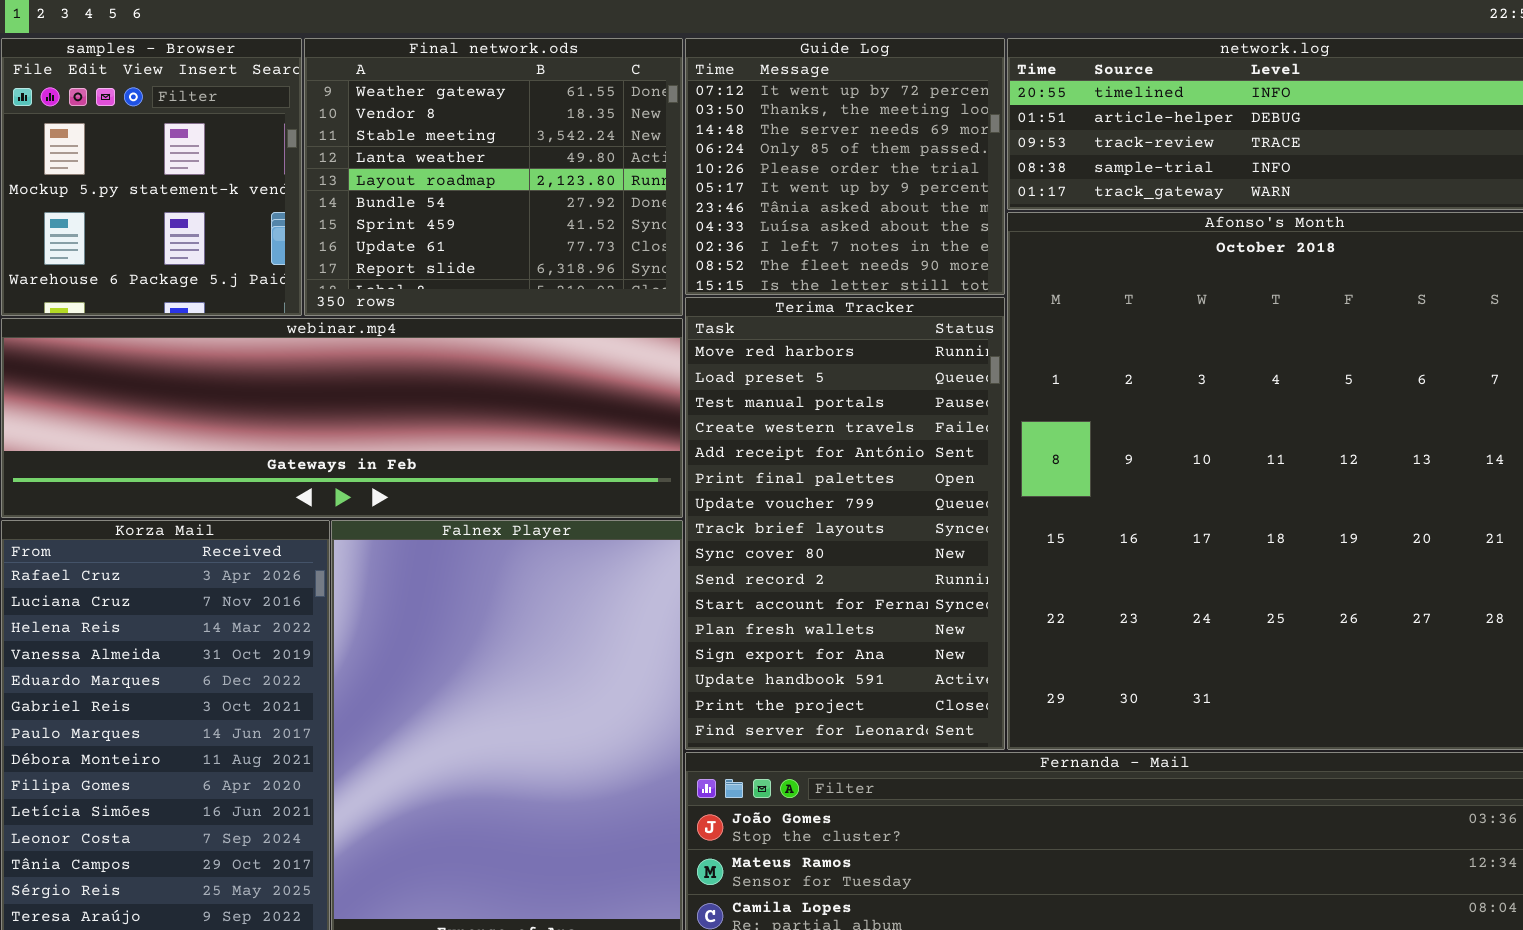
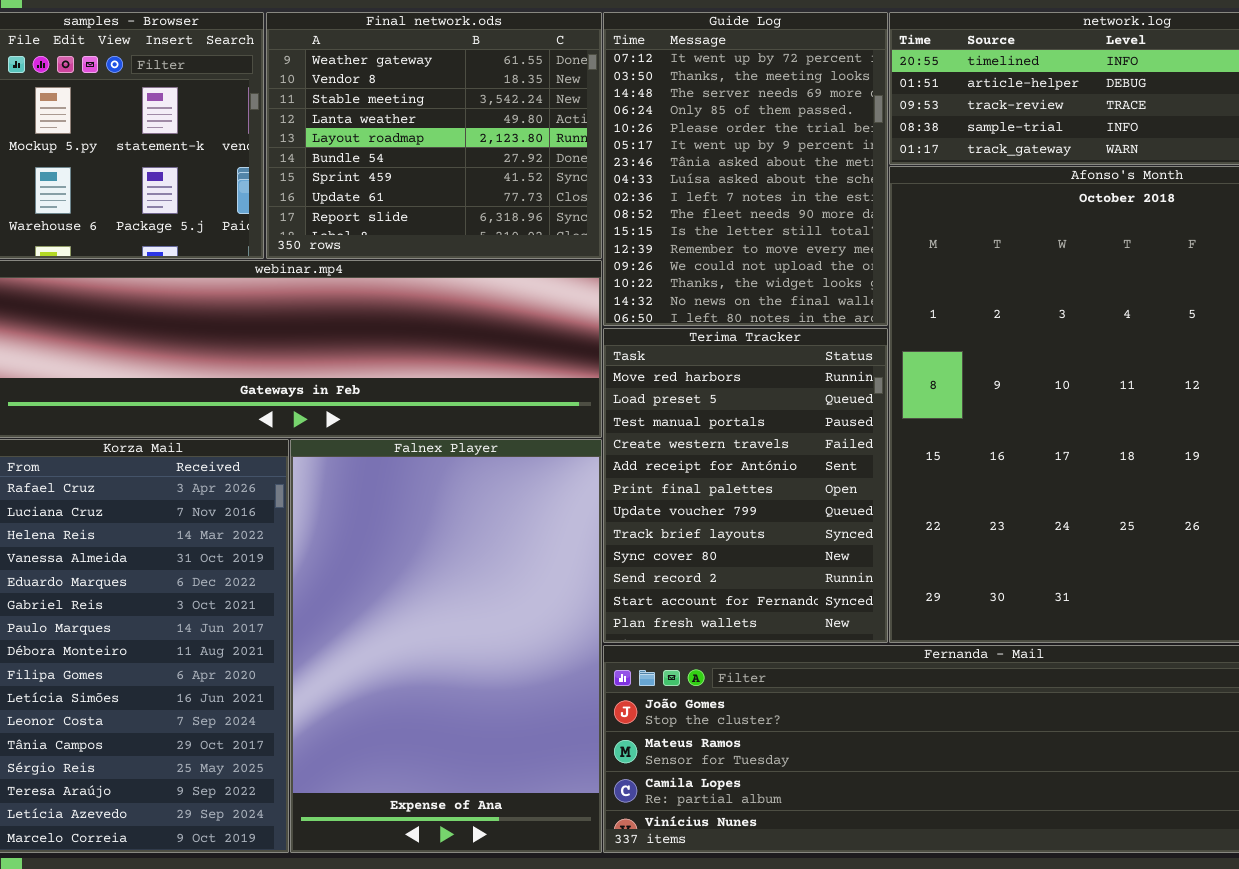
Guide Log: [685,38,1005,295] -> [603,12,888,326], resized
Terima Tracker: [685,297,1005,750] -> [603,328,888,643], resized

